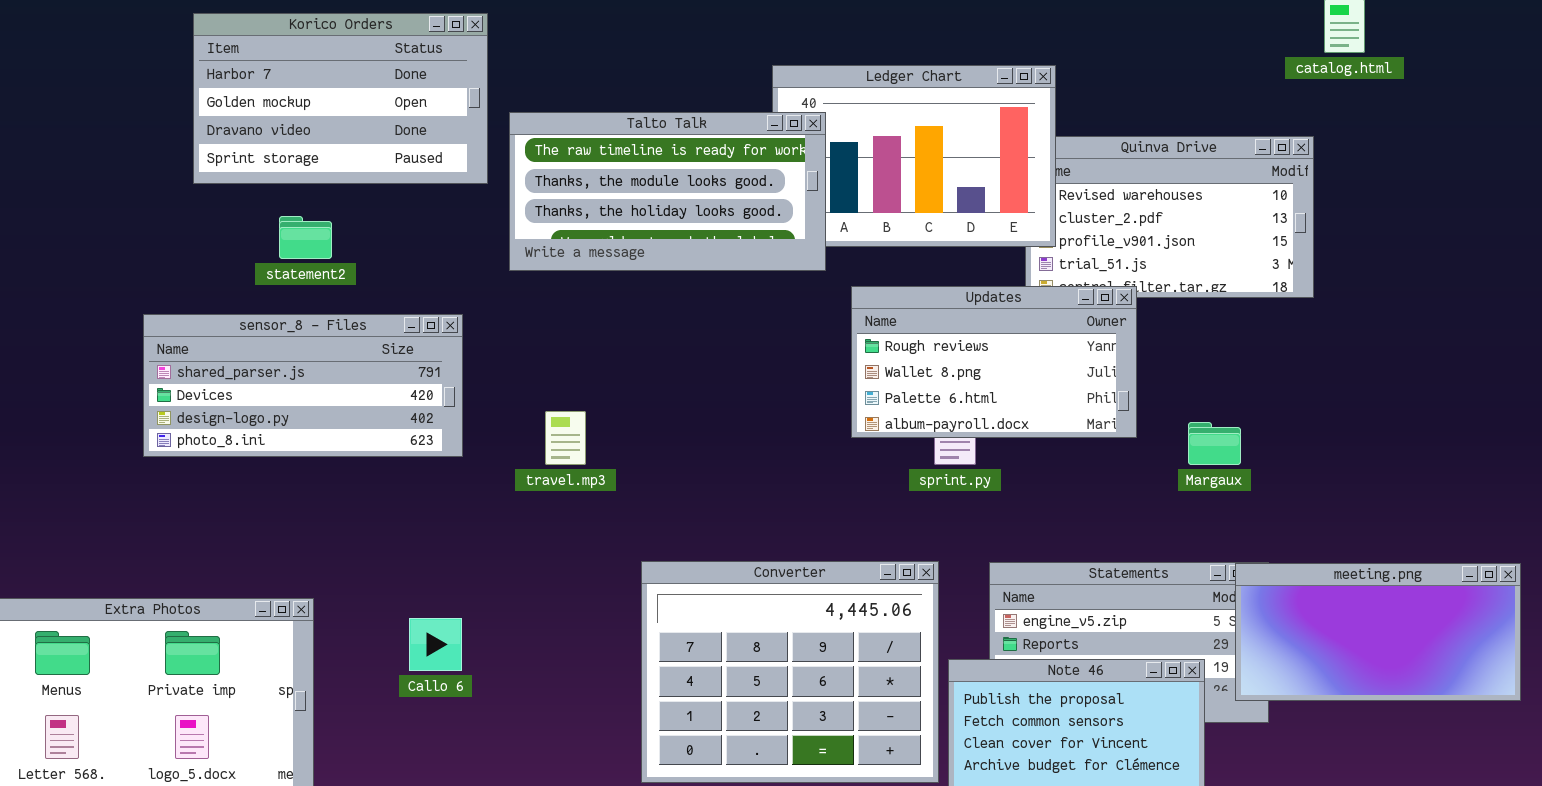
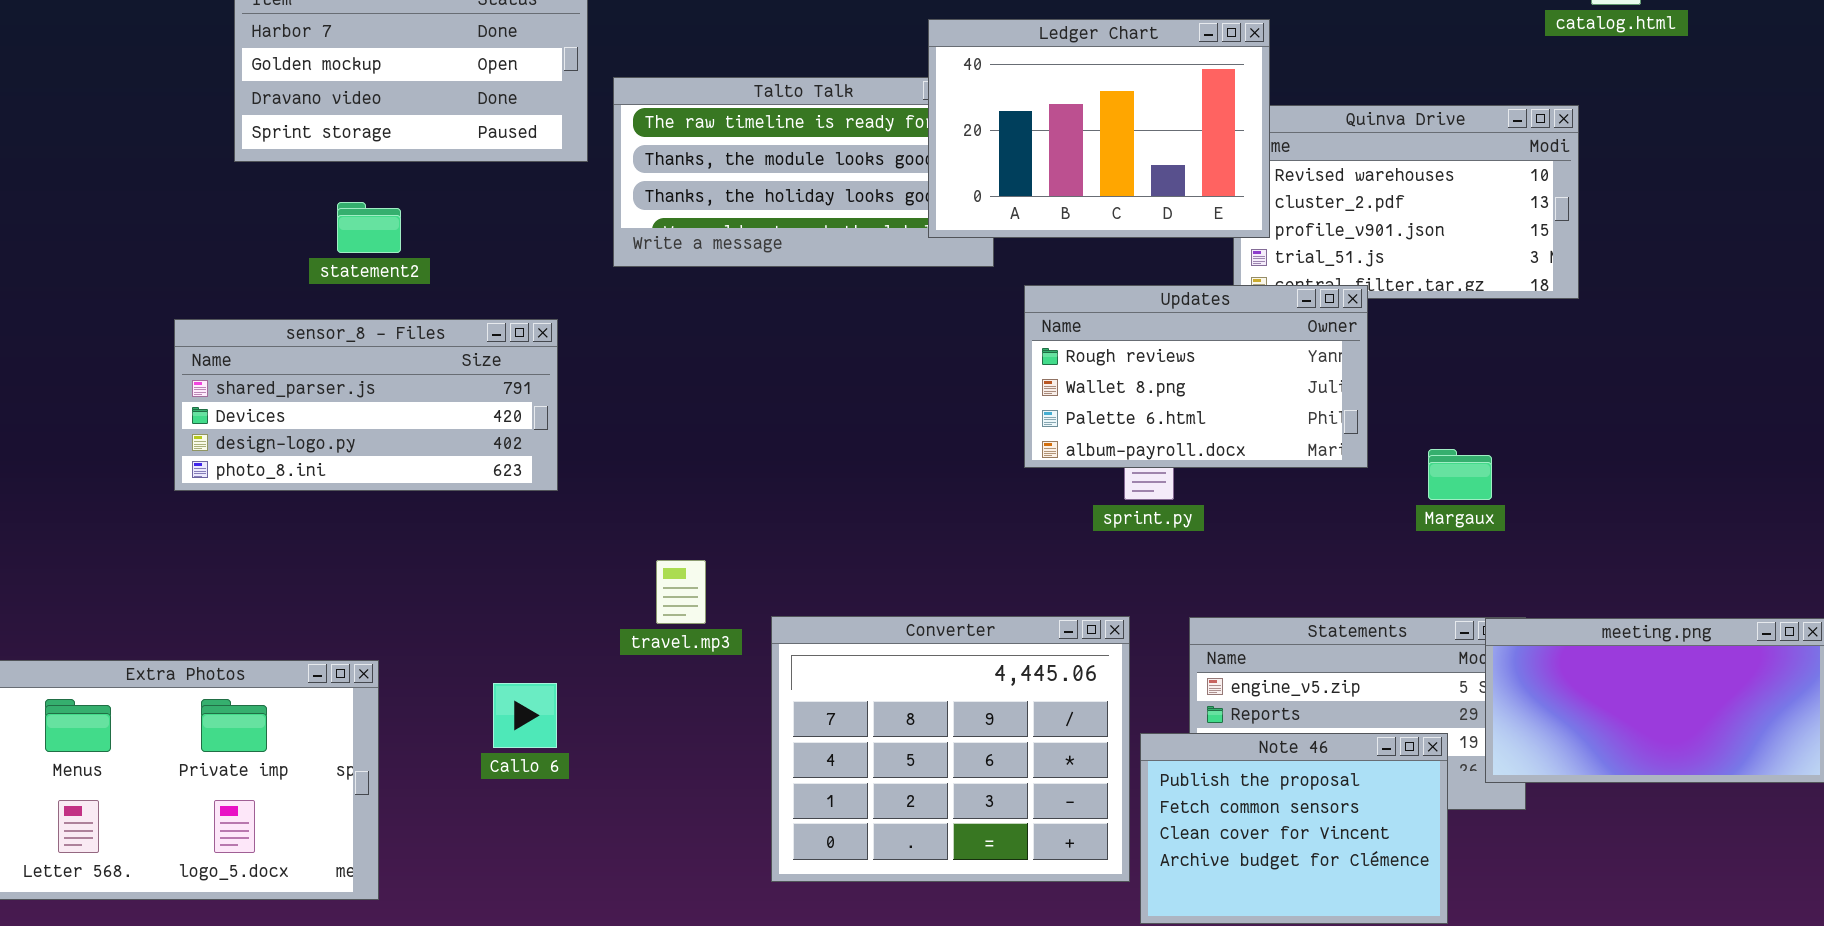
Ledger Chart: [772,65,1056,247] -> [928,19,1270,238], raised
travel.mp3: [545,411,586,465] -> [656,560,706,624], moved

